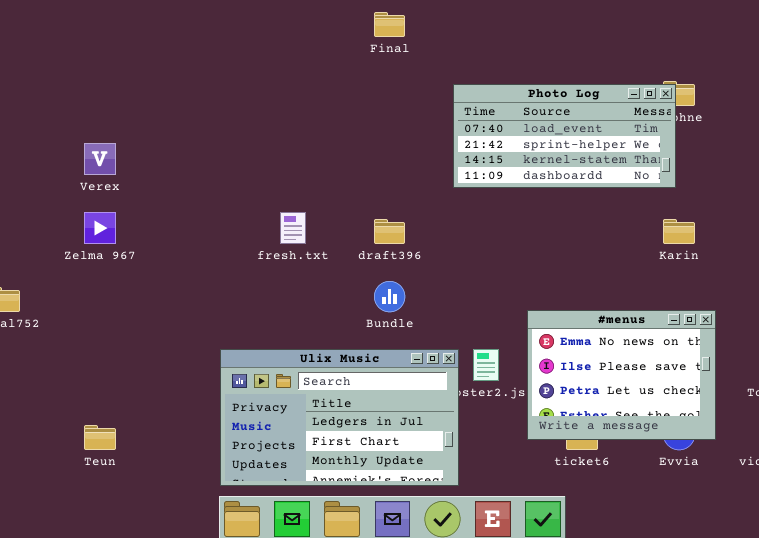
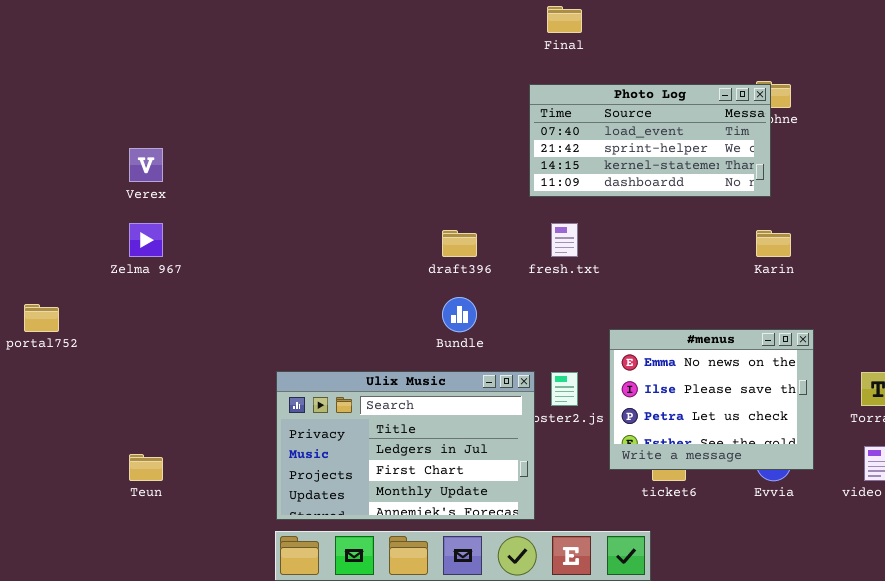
Final: [374,12,405,37] -> [547,6,582,33], moved
fresh.txt: [280,212,306,244] -> [551,223,578,257], moved

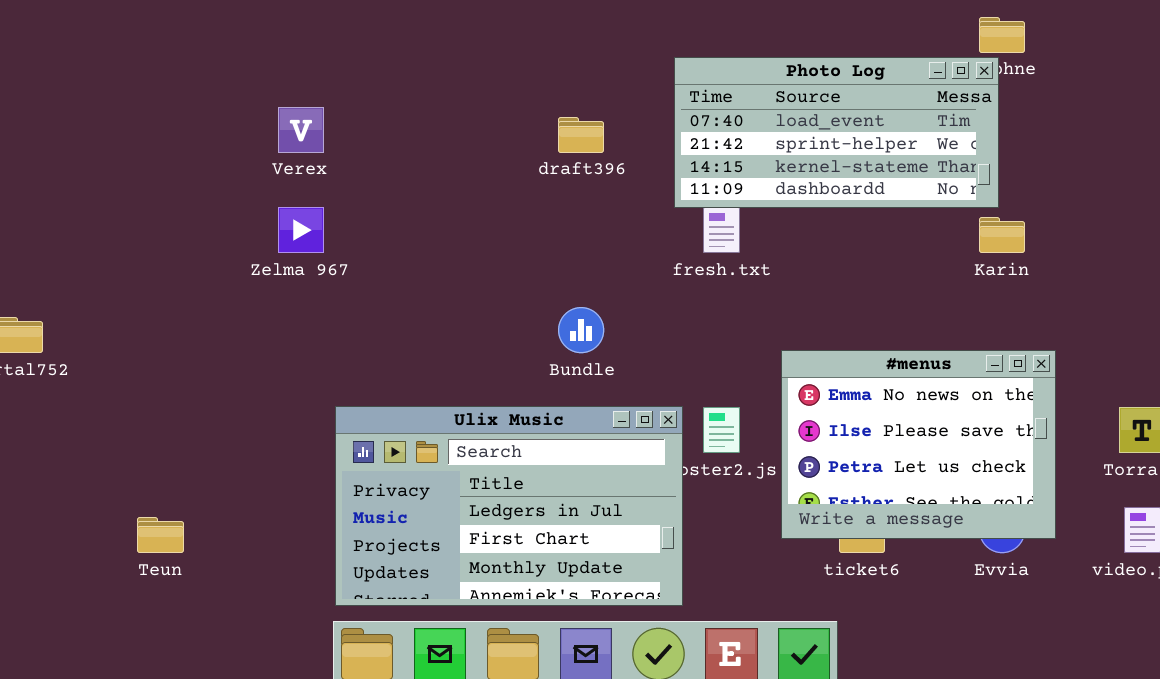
Photo Log: [529,84,771,197] -> [674,57,999,208], moved
Verex: [129,148,163,182] -> [278,107,324,153], moved
Zelma 967: [129,223,163,257] -> [278,207,324,253], moved
draft396: [442,230,477,257] -> [558,117,604,153], moved

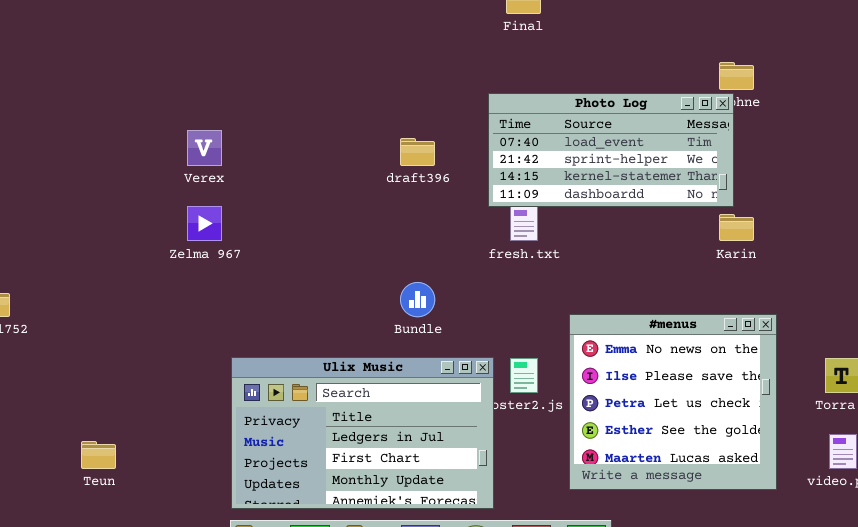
#menus: [781,350,1056,539] -> [569,314,777,490], resized

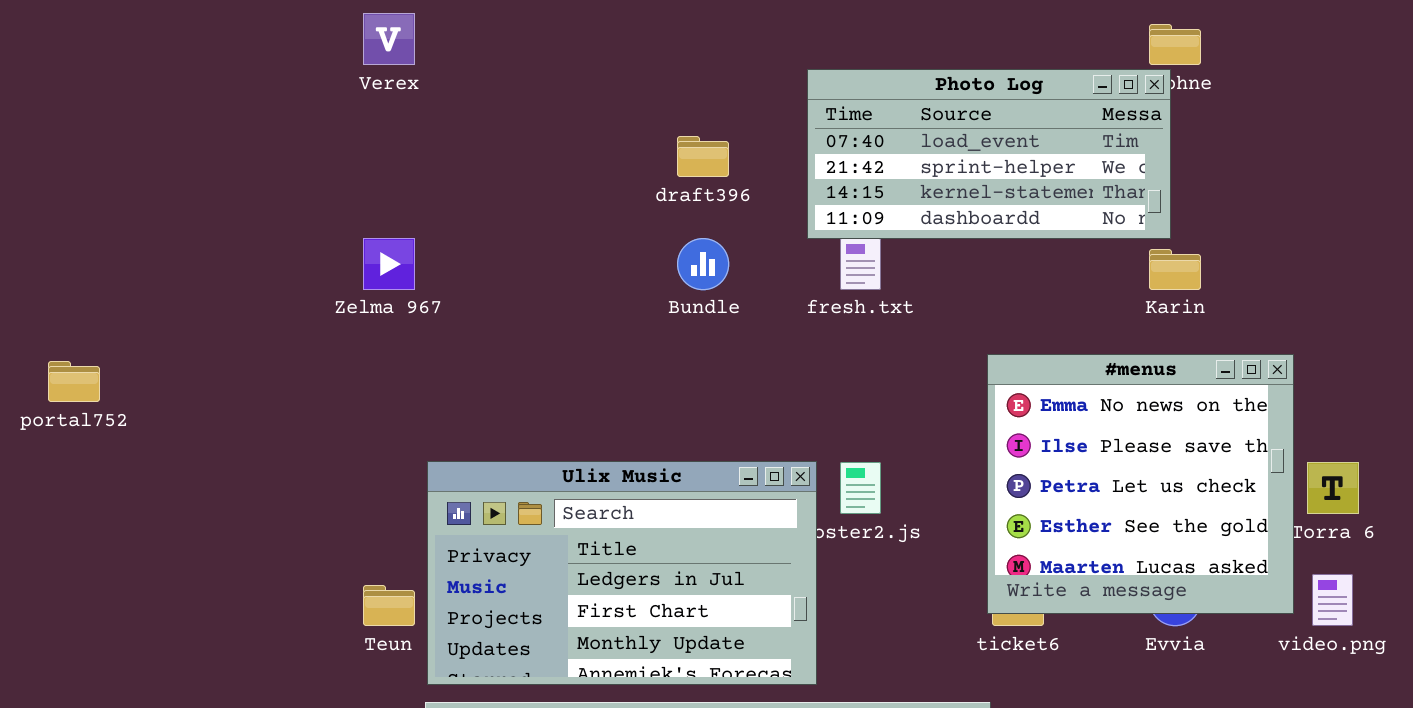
Verex: [187,130,222,166] -> [363,13,415,65], moved
Bundle: [400,282,435,317] -> [677,238,729,290], moved
#menus: [569,314,777,490] -> [987,354,1294,614], moved
Teun: [81,441,116,469] -> [363,585,415,626], moved

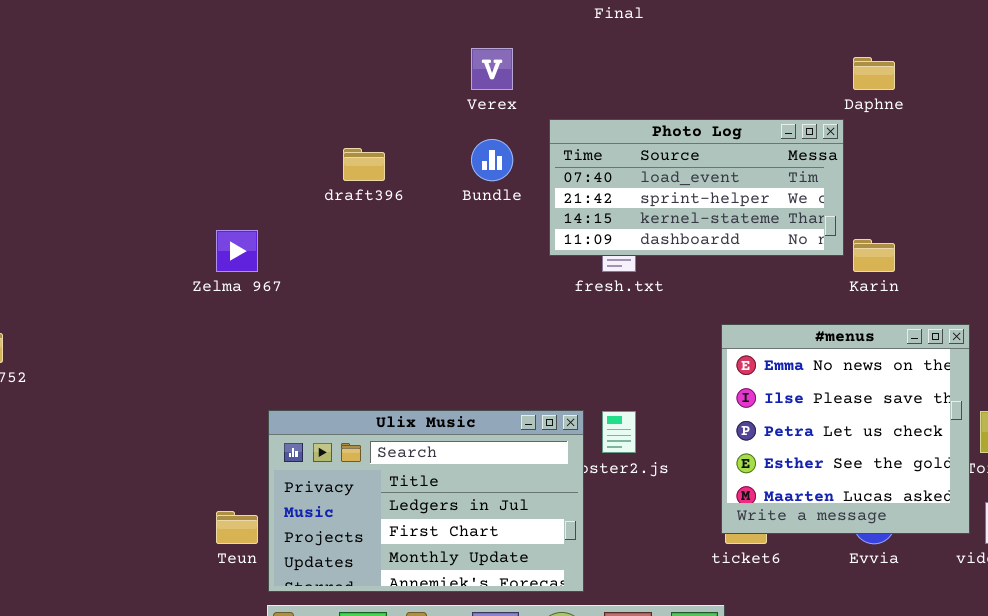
Verex: [363,13,415,65] -> [471,48,513,90], moved
Photo Log: [807,69,1171,239] -> [549,119,844,256], moved
draft396: [677,136,729,177] -> [343,148,385,181], moved
Bundle: [677,238,729,290] -> [471,139,513,181], moved

